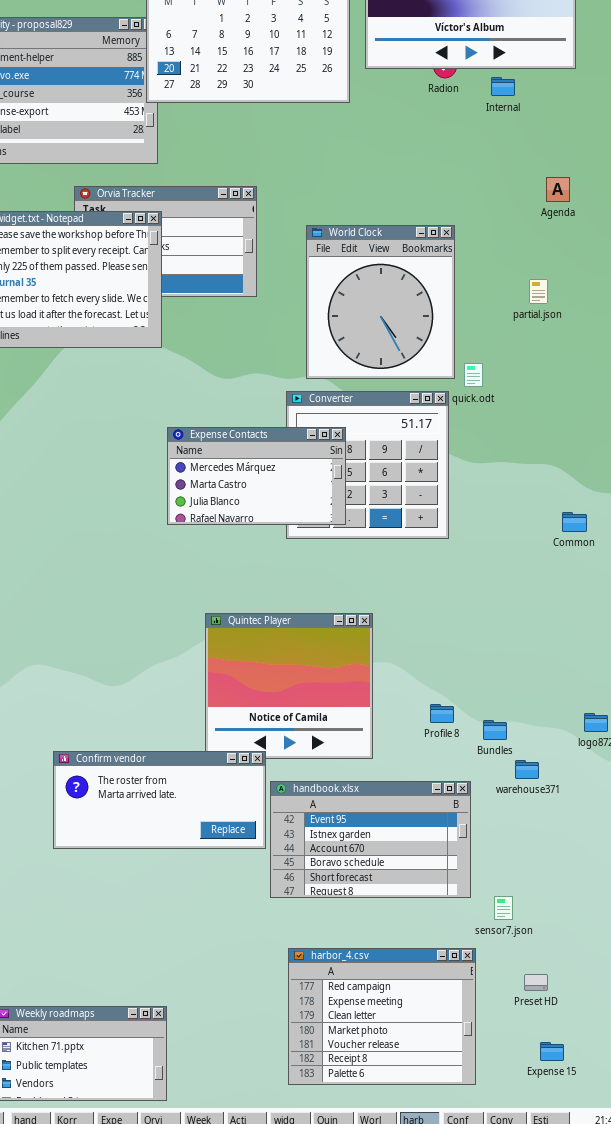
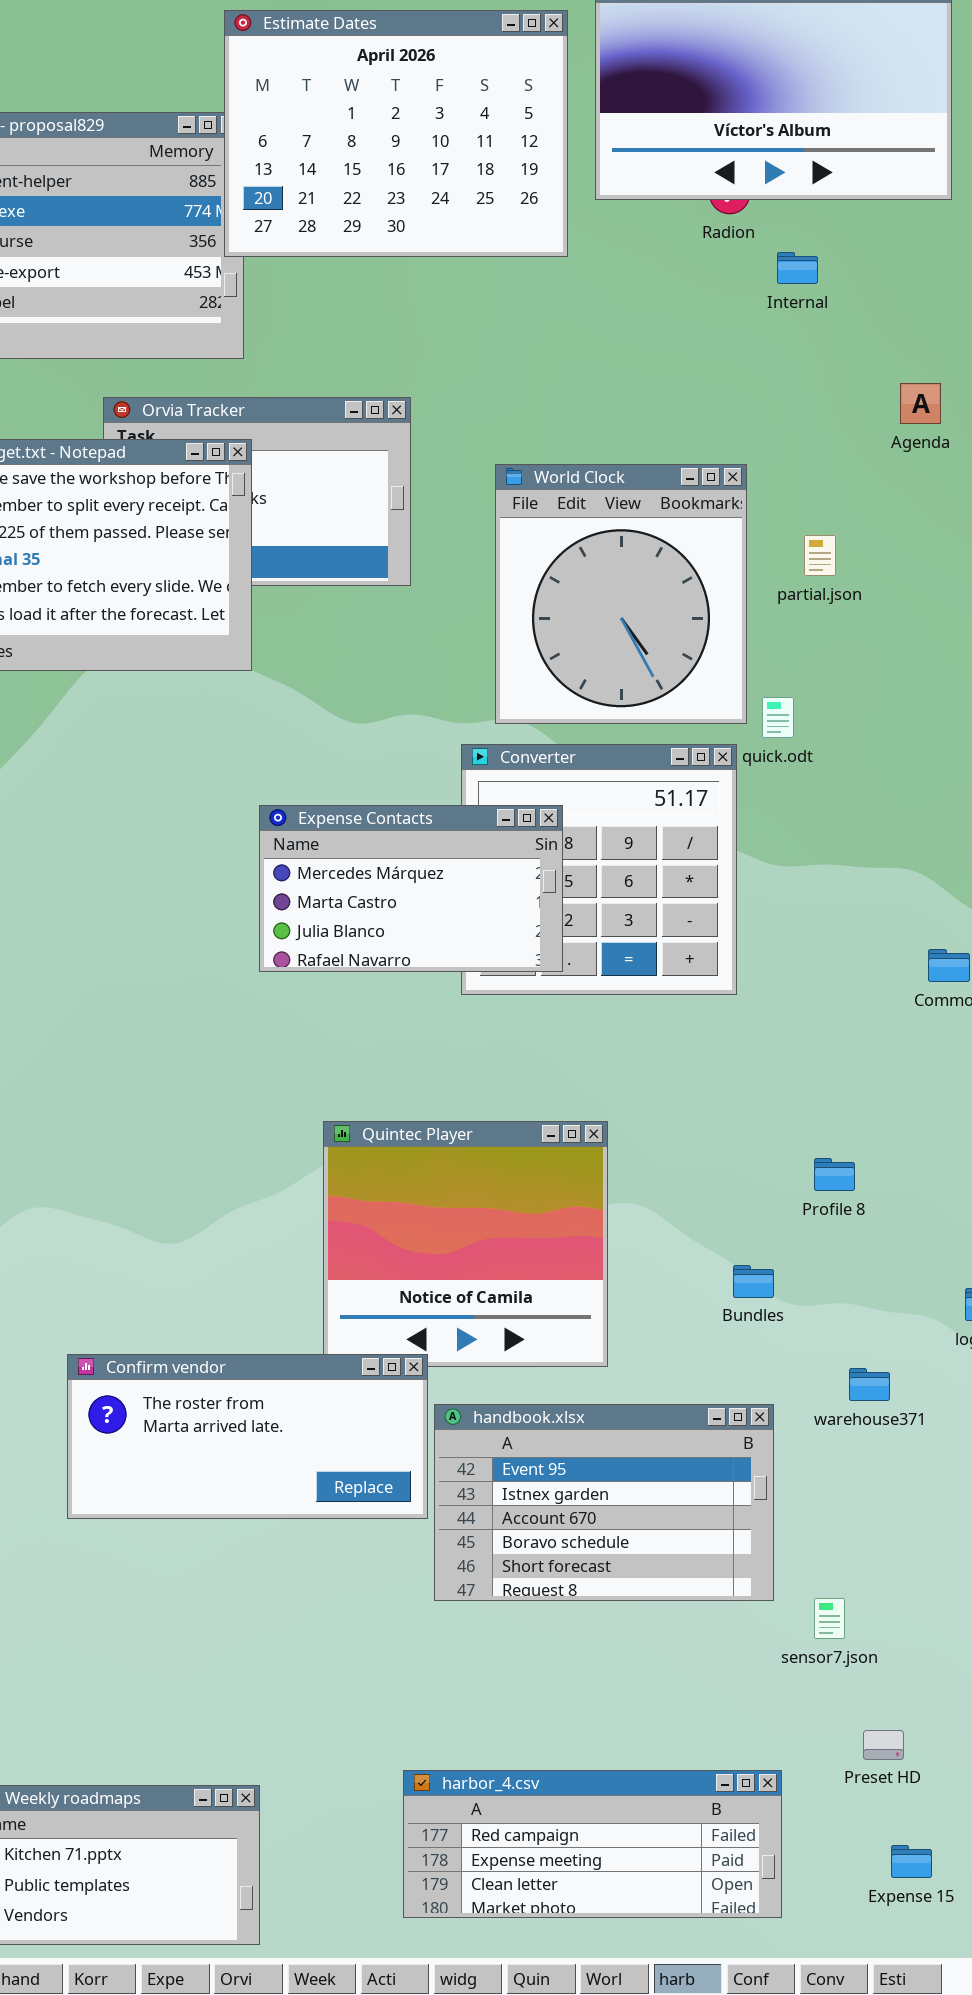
Internal: [491,77,515,96] -> [777,252,818,284], moved
partial.json: [529,279,548,304] -> [804,535,836,576], moved
Profile 8: [430,704,454,723] -> [814,1158,855,1191], moved
Bundles: [483,720,507,740] -> [733,1265,774,1298], moved
harbor_4.csv: [288,948,476,1085] -> [403,1770,782,1918], resized

